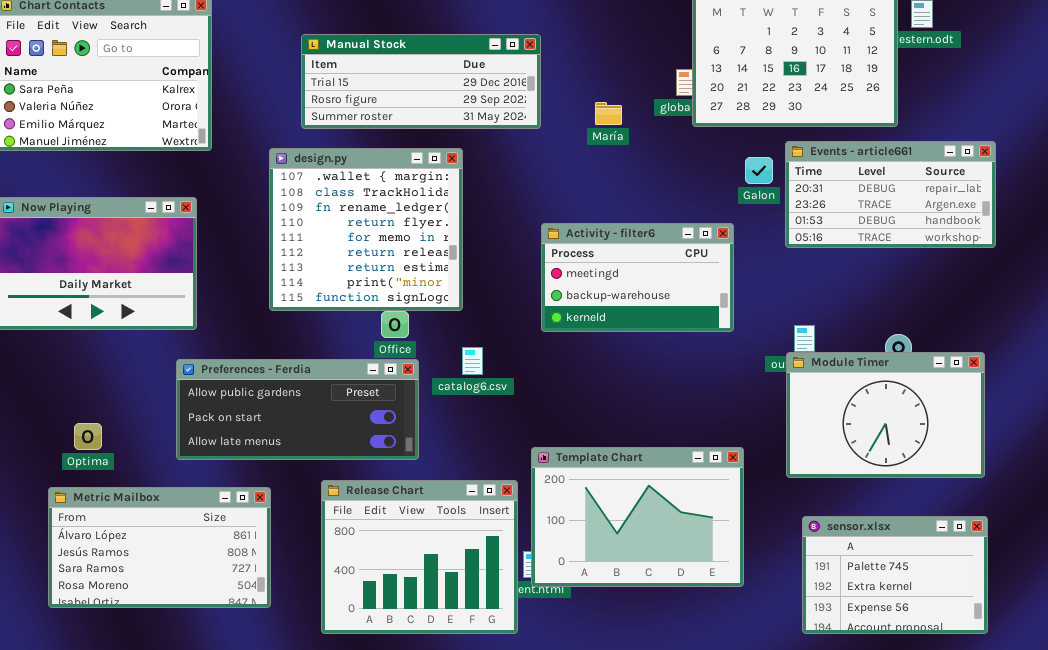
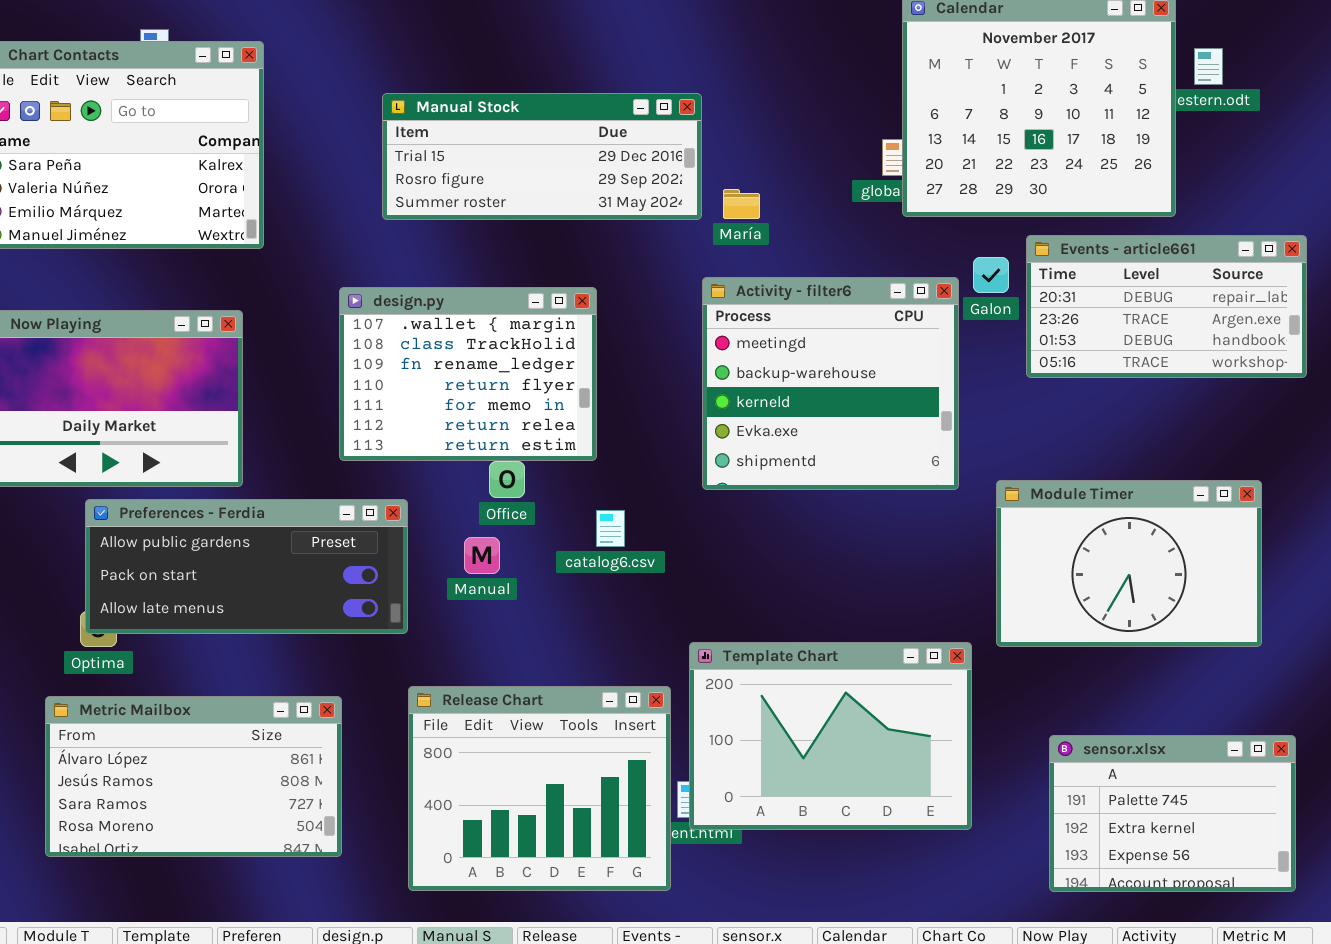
María: [595,102,622,125] -> [723,189,760,219], moved
design.py: [269,148,463,311] -> [339,287,597,461], resized
Activity - filter6: [541,223,734,332] -> [702,277,959,490], resized
Module Timer: [786,352,985,478] -> [996,480,1262,647], moved
Preferences - Ferdia: [176,359,419,460] -> [85,499,408,634], moved

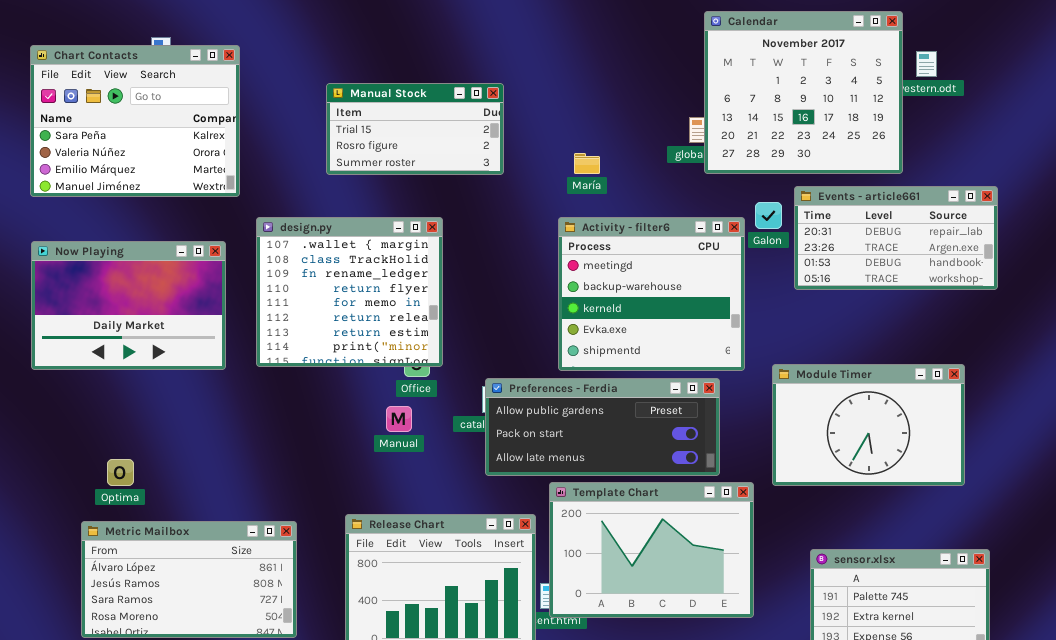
Manual Stock: [382,93,702,220] -> [326,83,504,175], resized
design.py: [339,287,597,461] -> [256,217,443,367], moved, resized
Preferences - Ferdia: [85,499,408,634] -> [485,378,720,476], moved

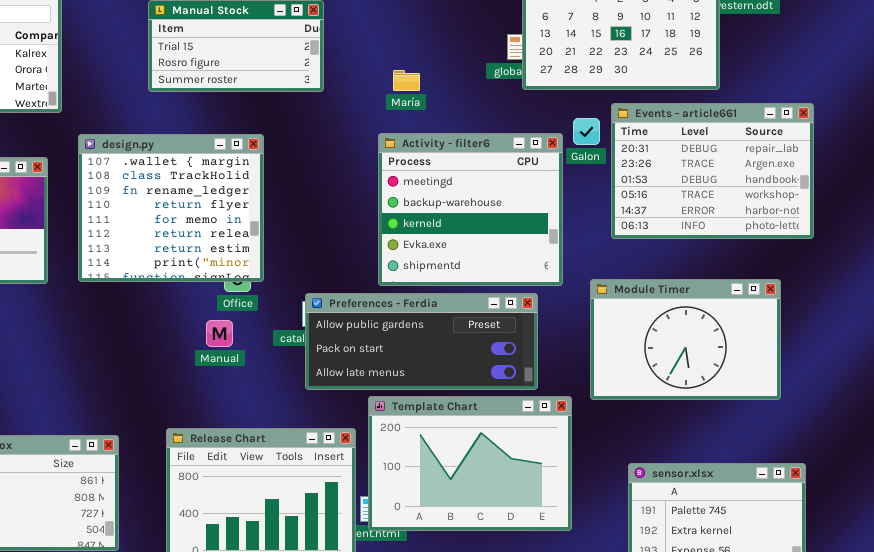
Events - article661: [794,186,998,290] -> [611,103,814,239], resized

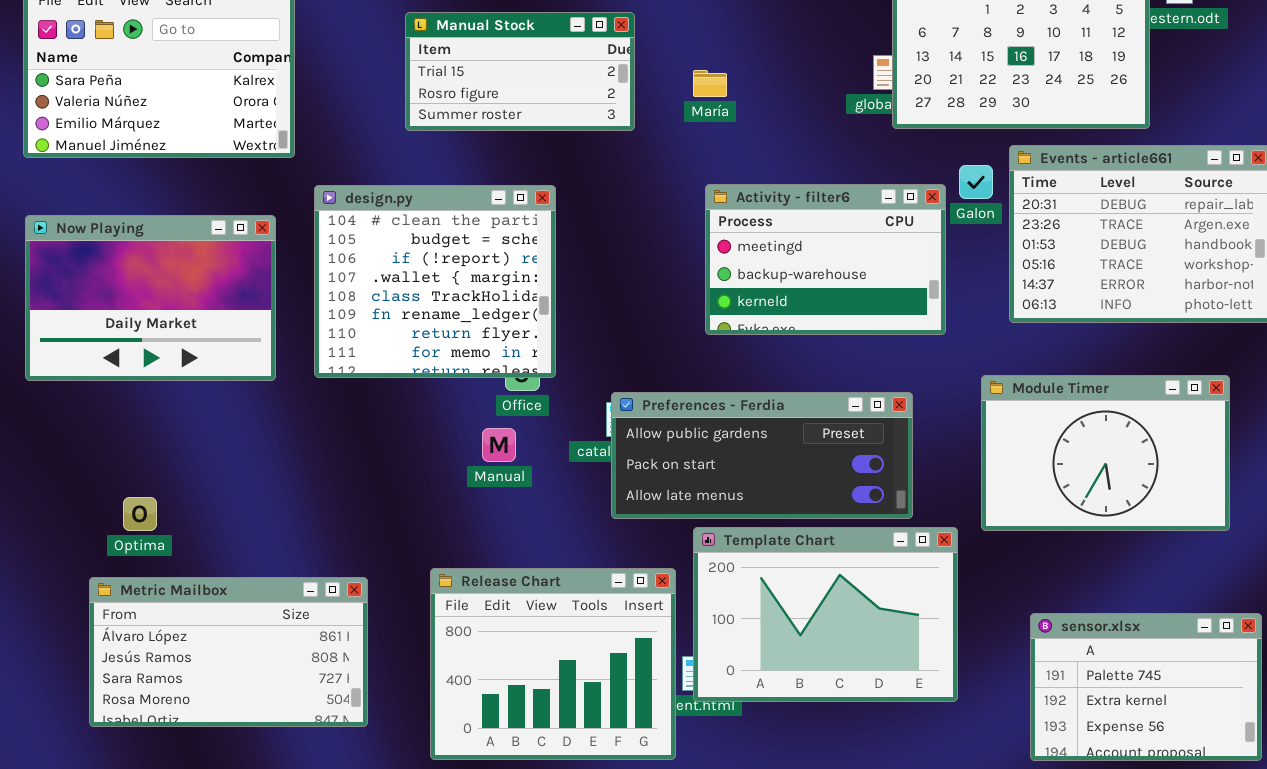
María: [393,70,420,91] -> [693,70,727,97], moved
Activity - filter6: [378,133,563,286] -> [705,184,946,335], resized
design.py: [78,134,264,282] -> [314,185,556,378], scrolled up 3 rows

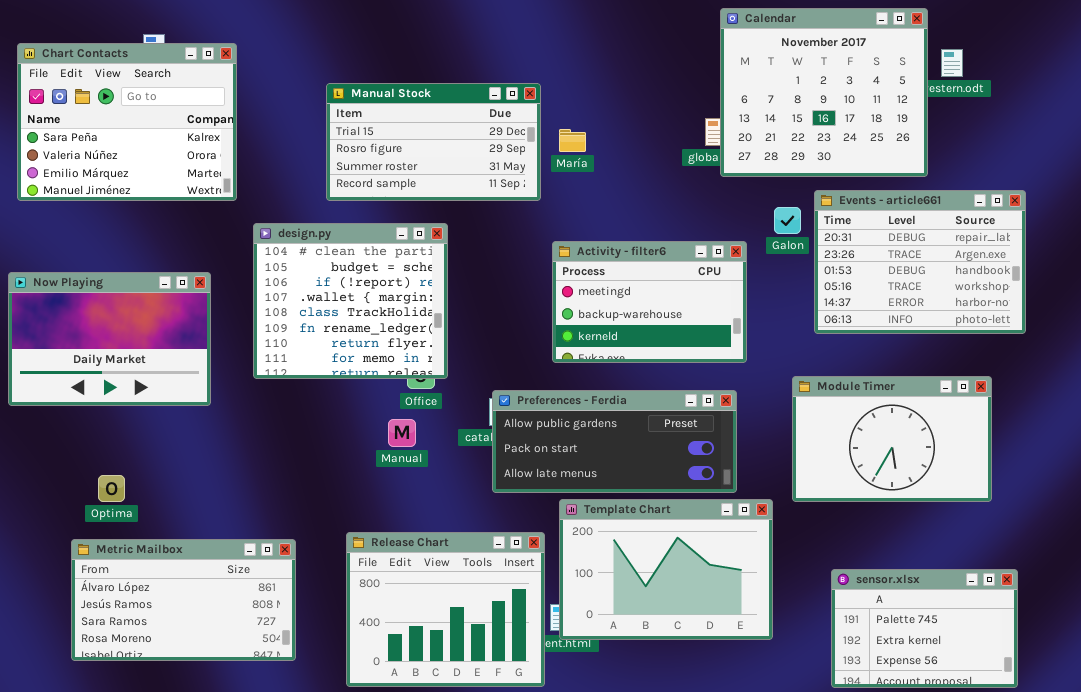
Manual Stock: [405,12,635,131] -> [326,83,541,201], resized
Activity - filter6: [705,184,946,335] -> [552,241,747,363], moved
Now Playing: [25,215,276,381] -> [8,272,211,406], moved

